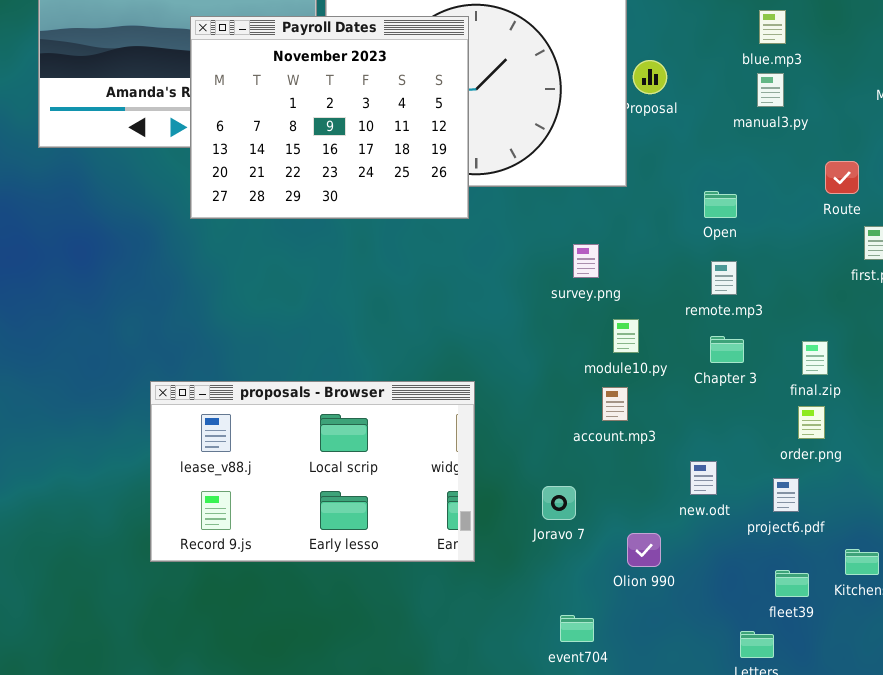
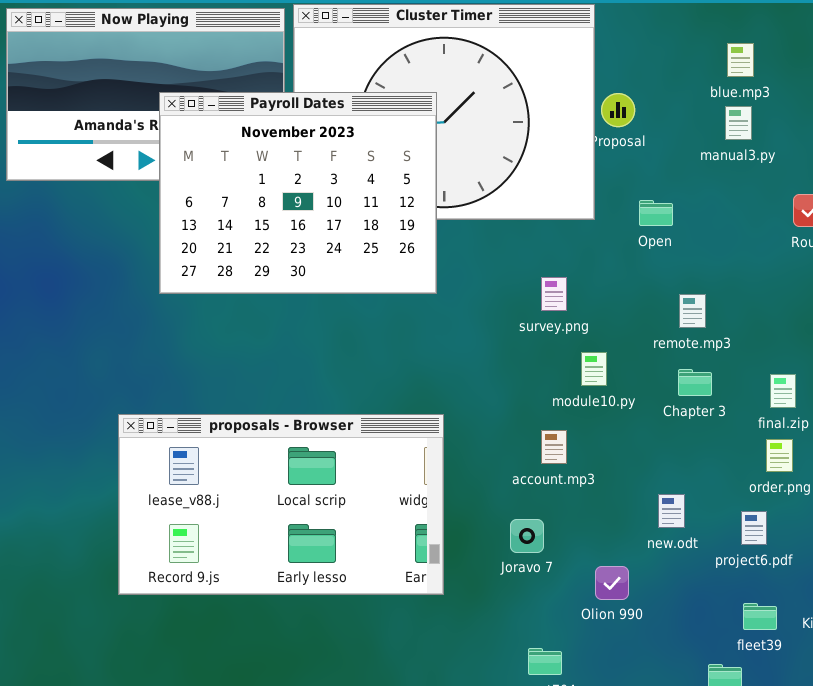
Payroll Dates: [190,16,469,219] -> [159,92,437,294], moved
Open: [704,191,737,218] -> [639,200,673,226], moved
account.mp3: [602,387,628,421] -> [541,430,567,464], moved

